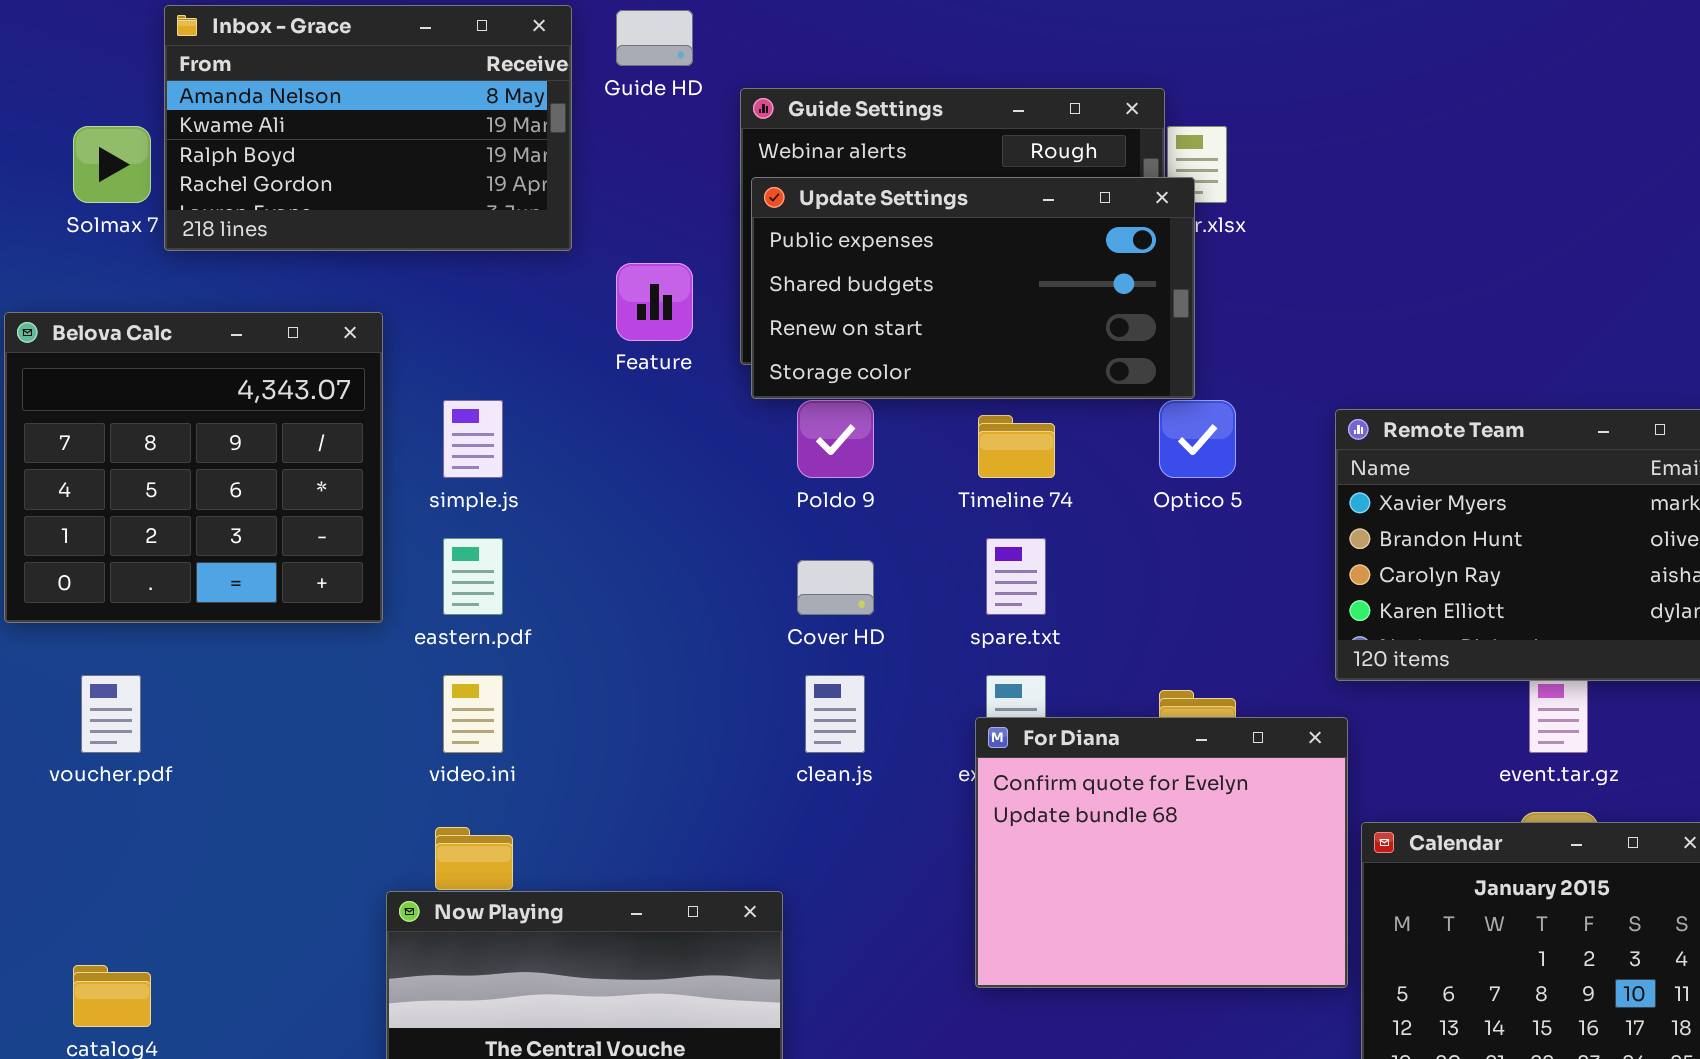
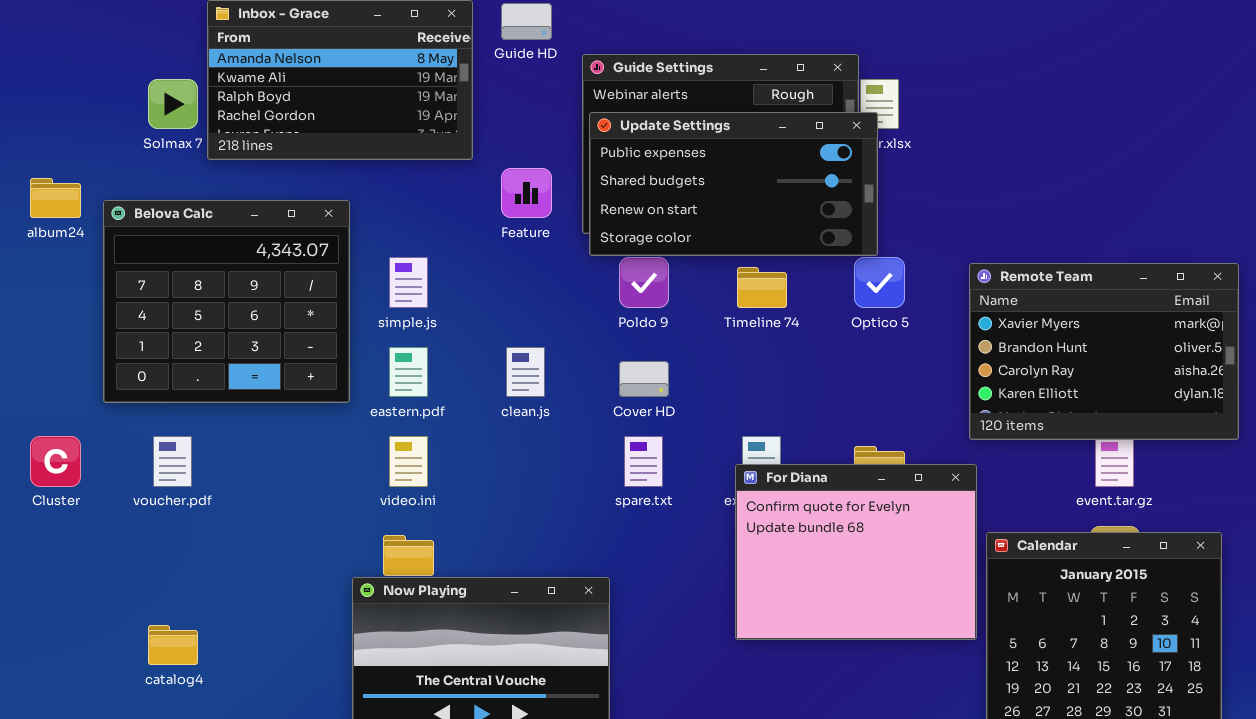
spare.txt: [986,538,1046,615] -> [624,436,663,487], moved
clean.js: [805,675,865,753] -> [506,347,545,397], moved

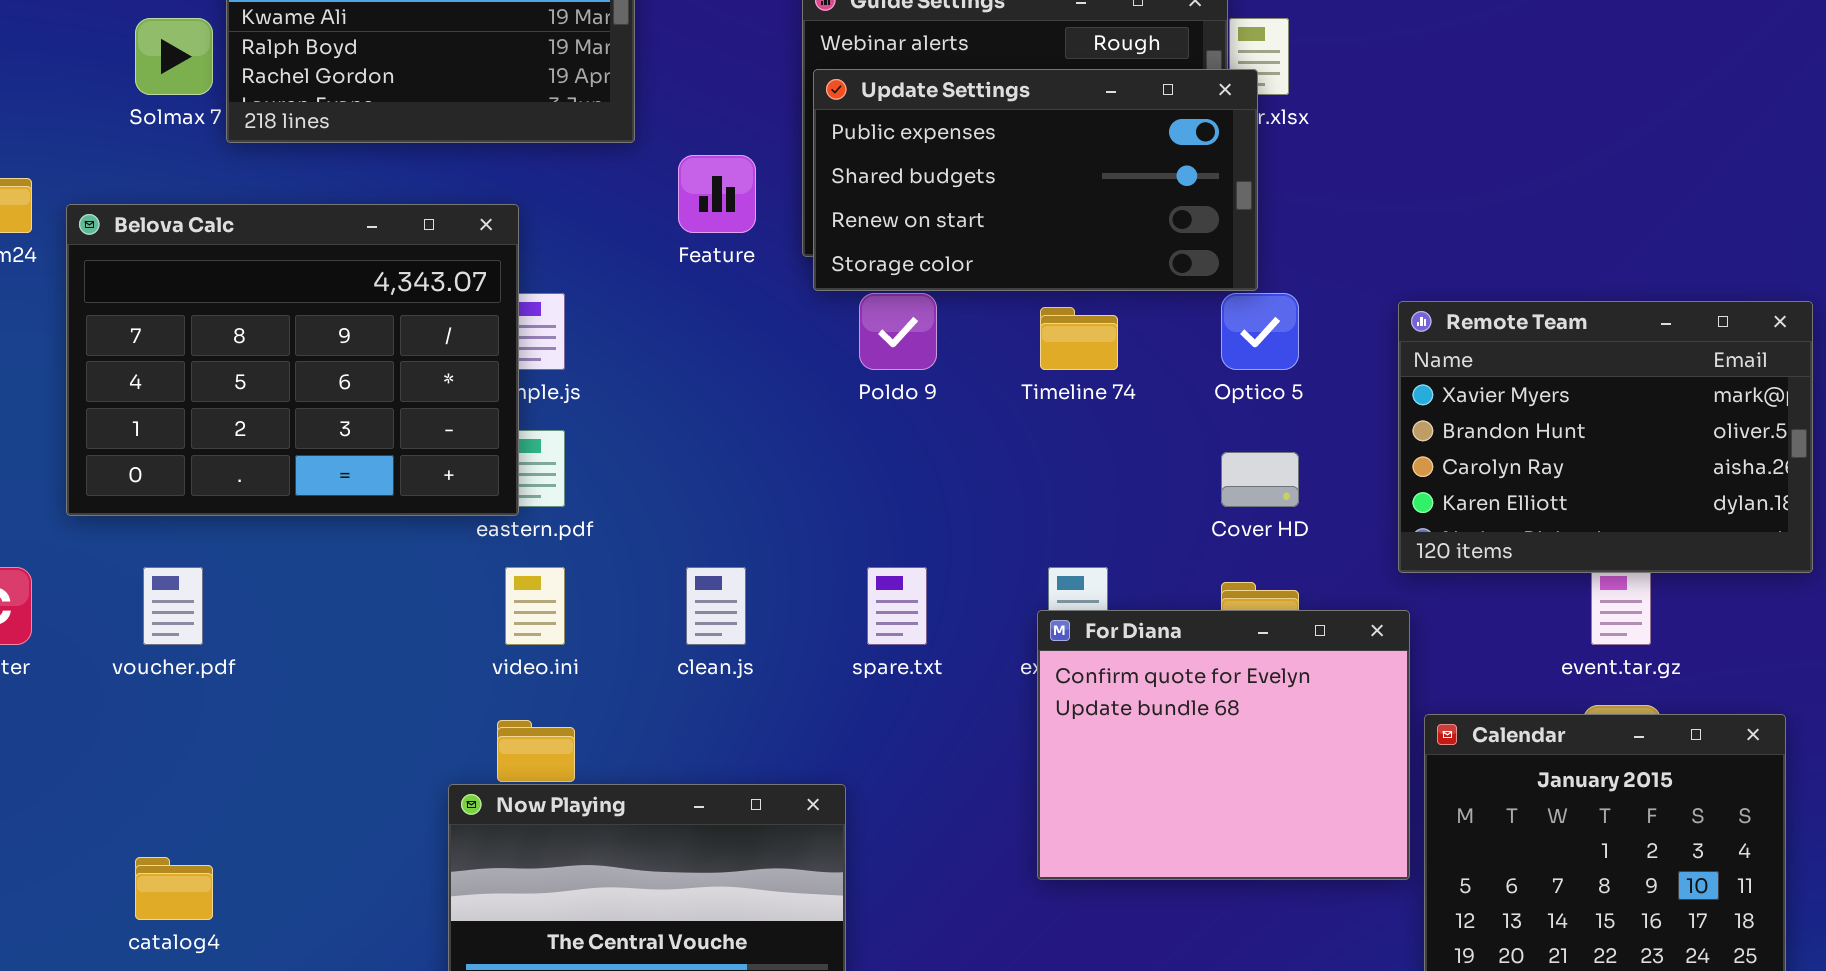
Belova Calc: [103,200,350,403] -> [66,204,519,516], resized
clean.js: [506,347,545,397] -> [686,567,746,645], moved
Cover HD: [619,361,669,397] -> [1221,452,1299,507], moved

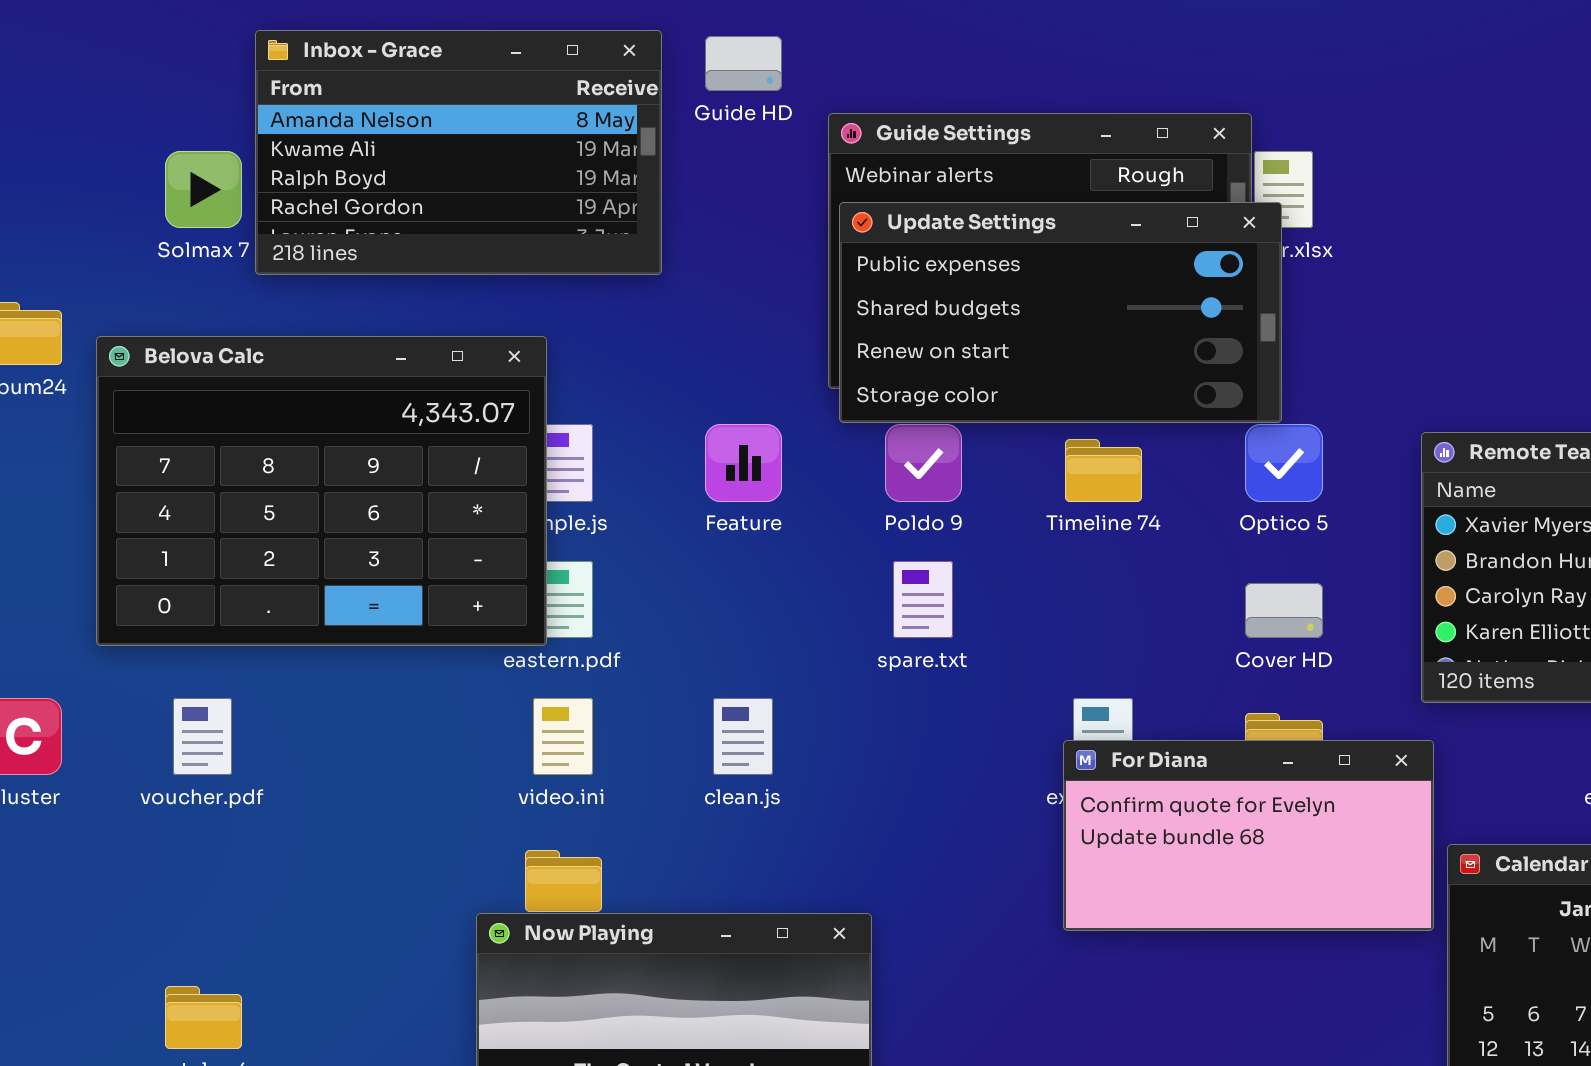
Feature: [678,155,756,233] -> [705,424,782,502], moved
spare.txt: [867,567,927,645] -> [893,561,953,638], moved
For Diana: [1037,610,1410,880] -> [1063,740,1434,931], resized

